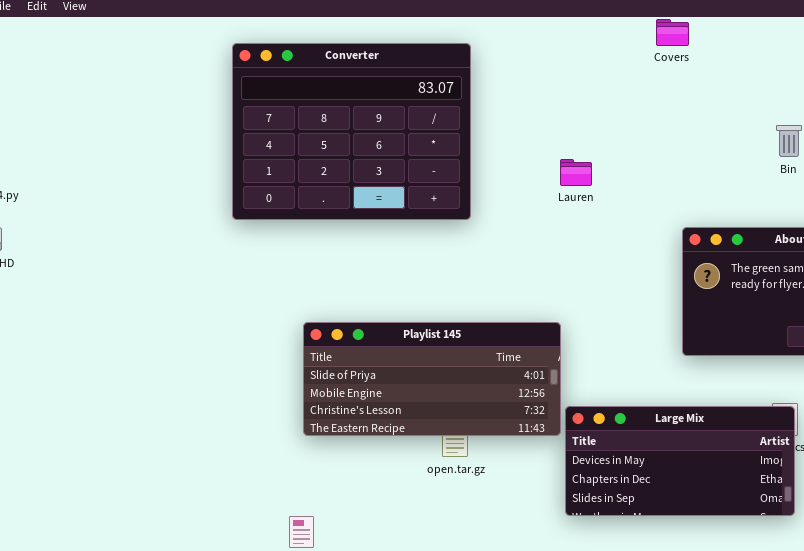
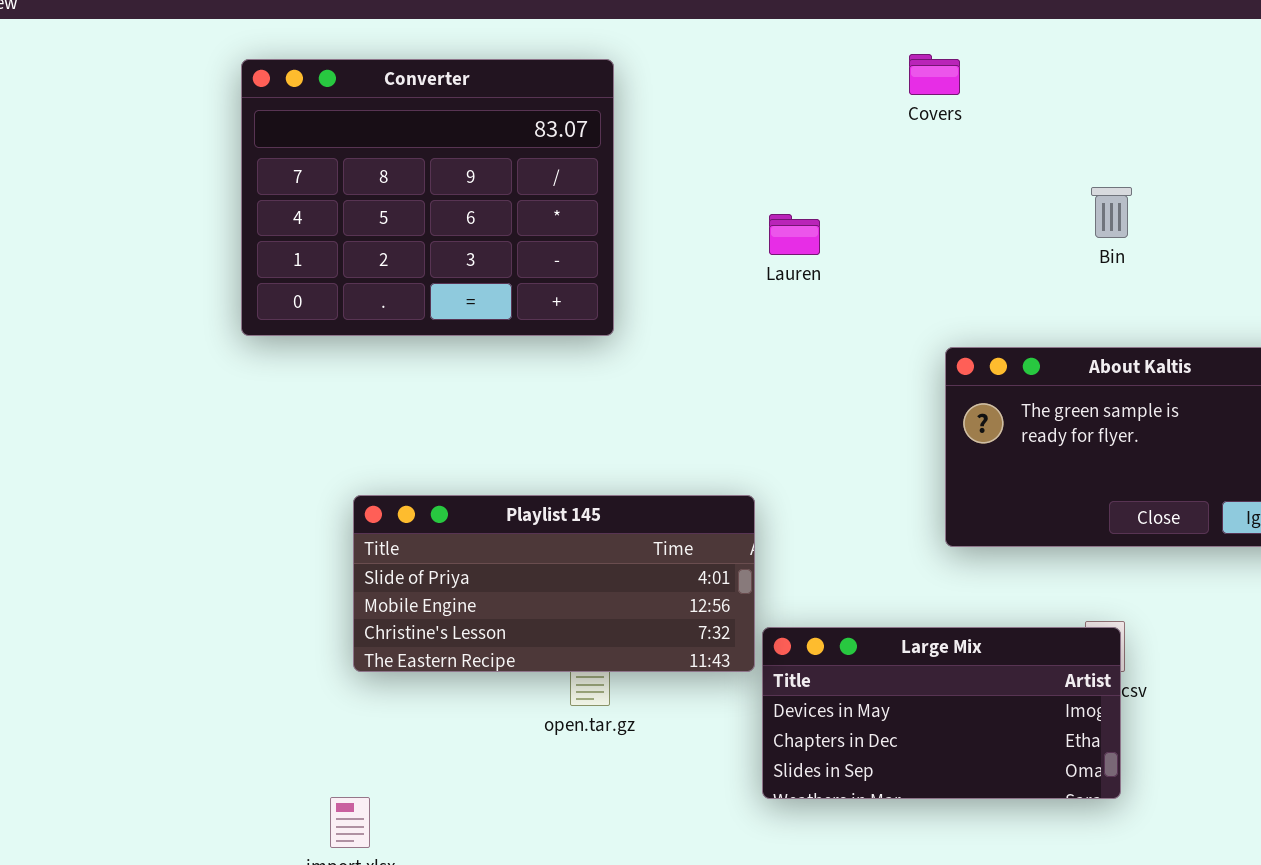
Covers: [656,19,689,46] -> [909,54,960,95], moved
Lauren: [560,159,592,186] -> [769,214,820,255], moved

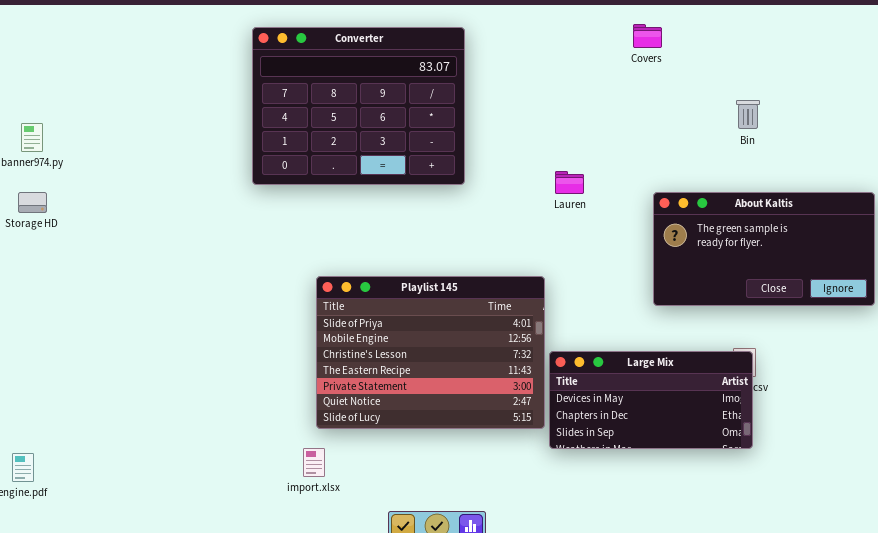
Lauren: [769,214,820,255] -> [555,171,584,194], moved
Playlist 145: [353,495,755,672] -> [316,276,545,429], resized

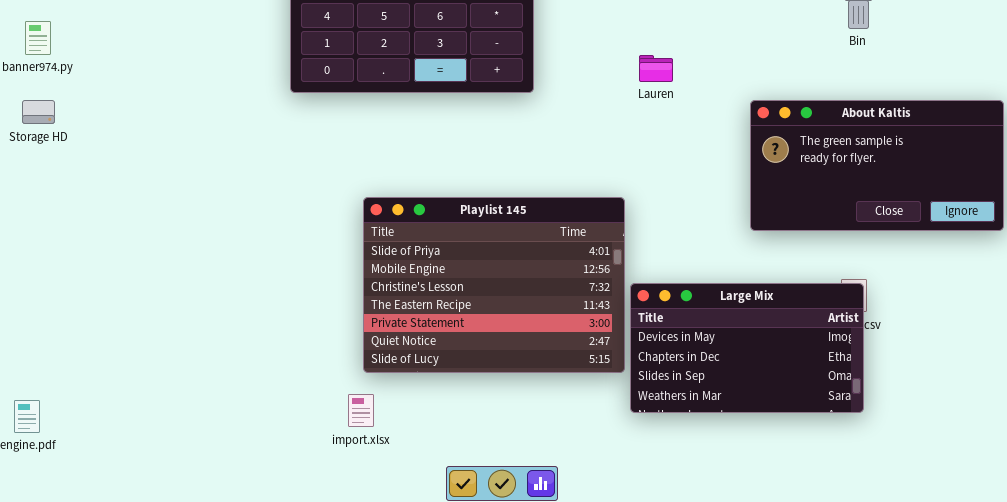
Lauren: [555,171,584,194] -> [639,55,673,82], moved
Large Mix: [549,351,753,449] -> [630,283,864,413], resized

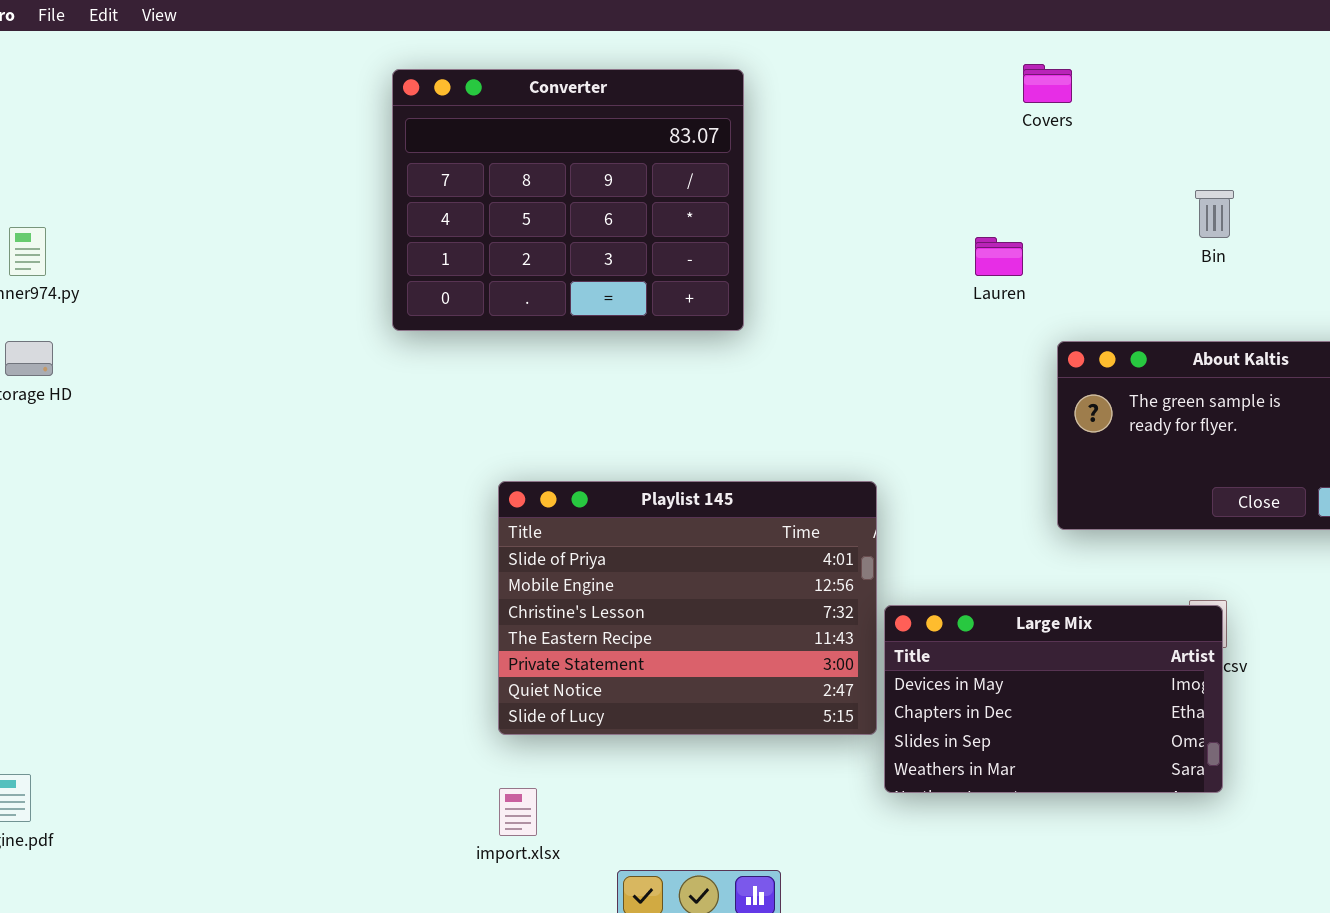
Lauren: [639,55,673,82] -> [975,237,1023,276], moved
import.xlsx: [348,394,374,427] -> [499,788,537,836], moved

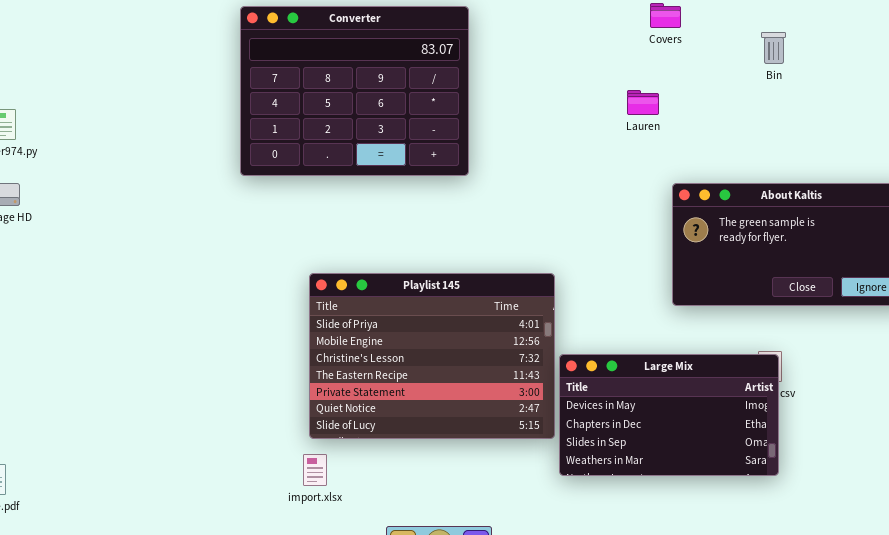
Bin: [1195,190,1234,238] -> [761,32,786,64], moved
Lauren: [975,237,1023,276] -> [627,90,659,115], moved
import.xlsx: [499,788,537,836] -> [303,454,327,486], moved

